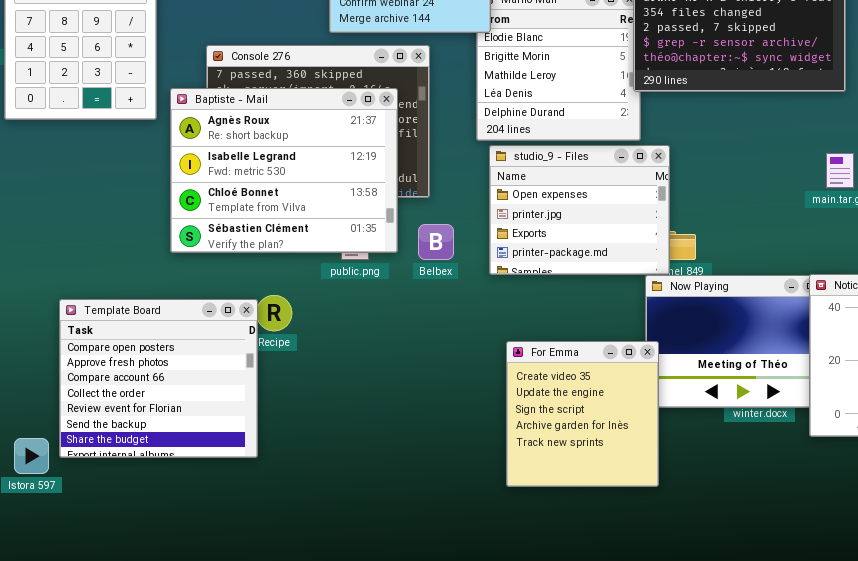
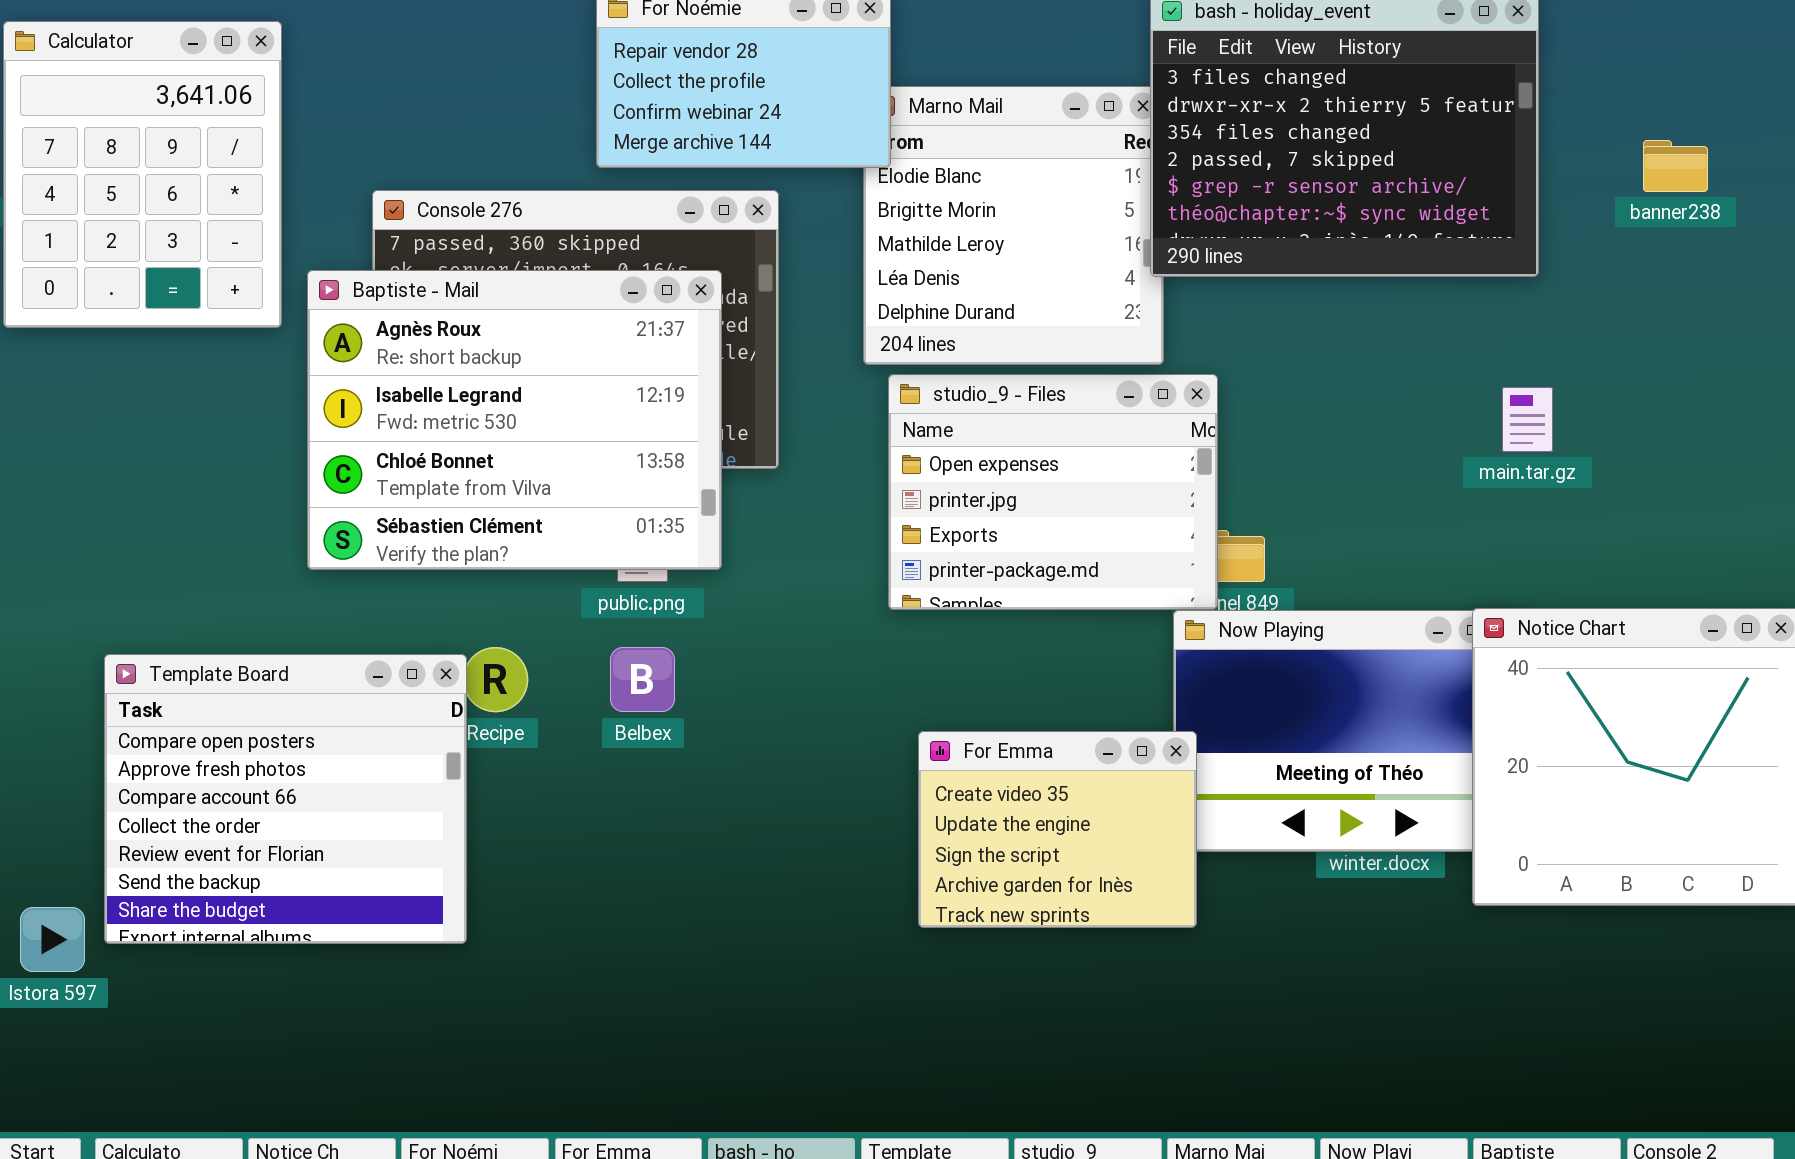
Belbex: [418,224,454,260] -> [610,647,675,712], moved
For Emma: [506,341,659,487] -> [918,731,1197,928], resized

